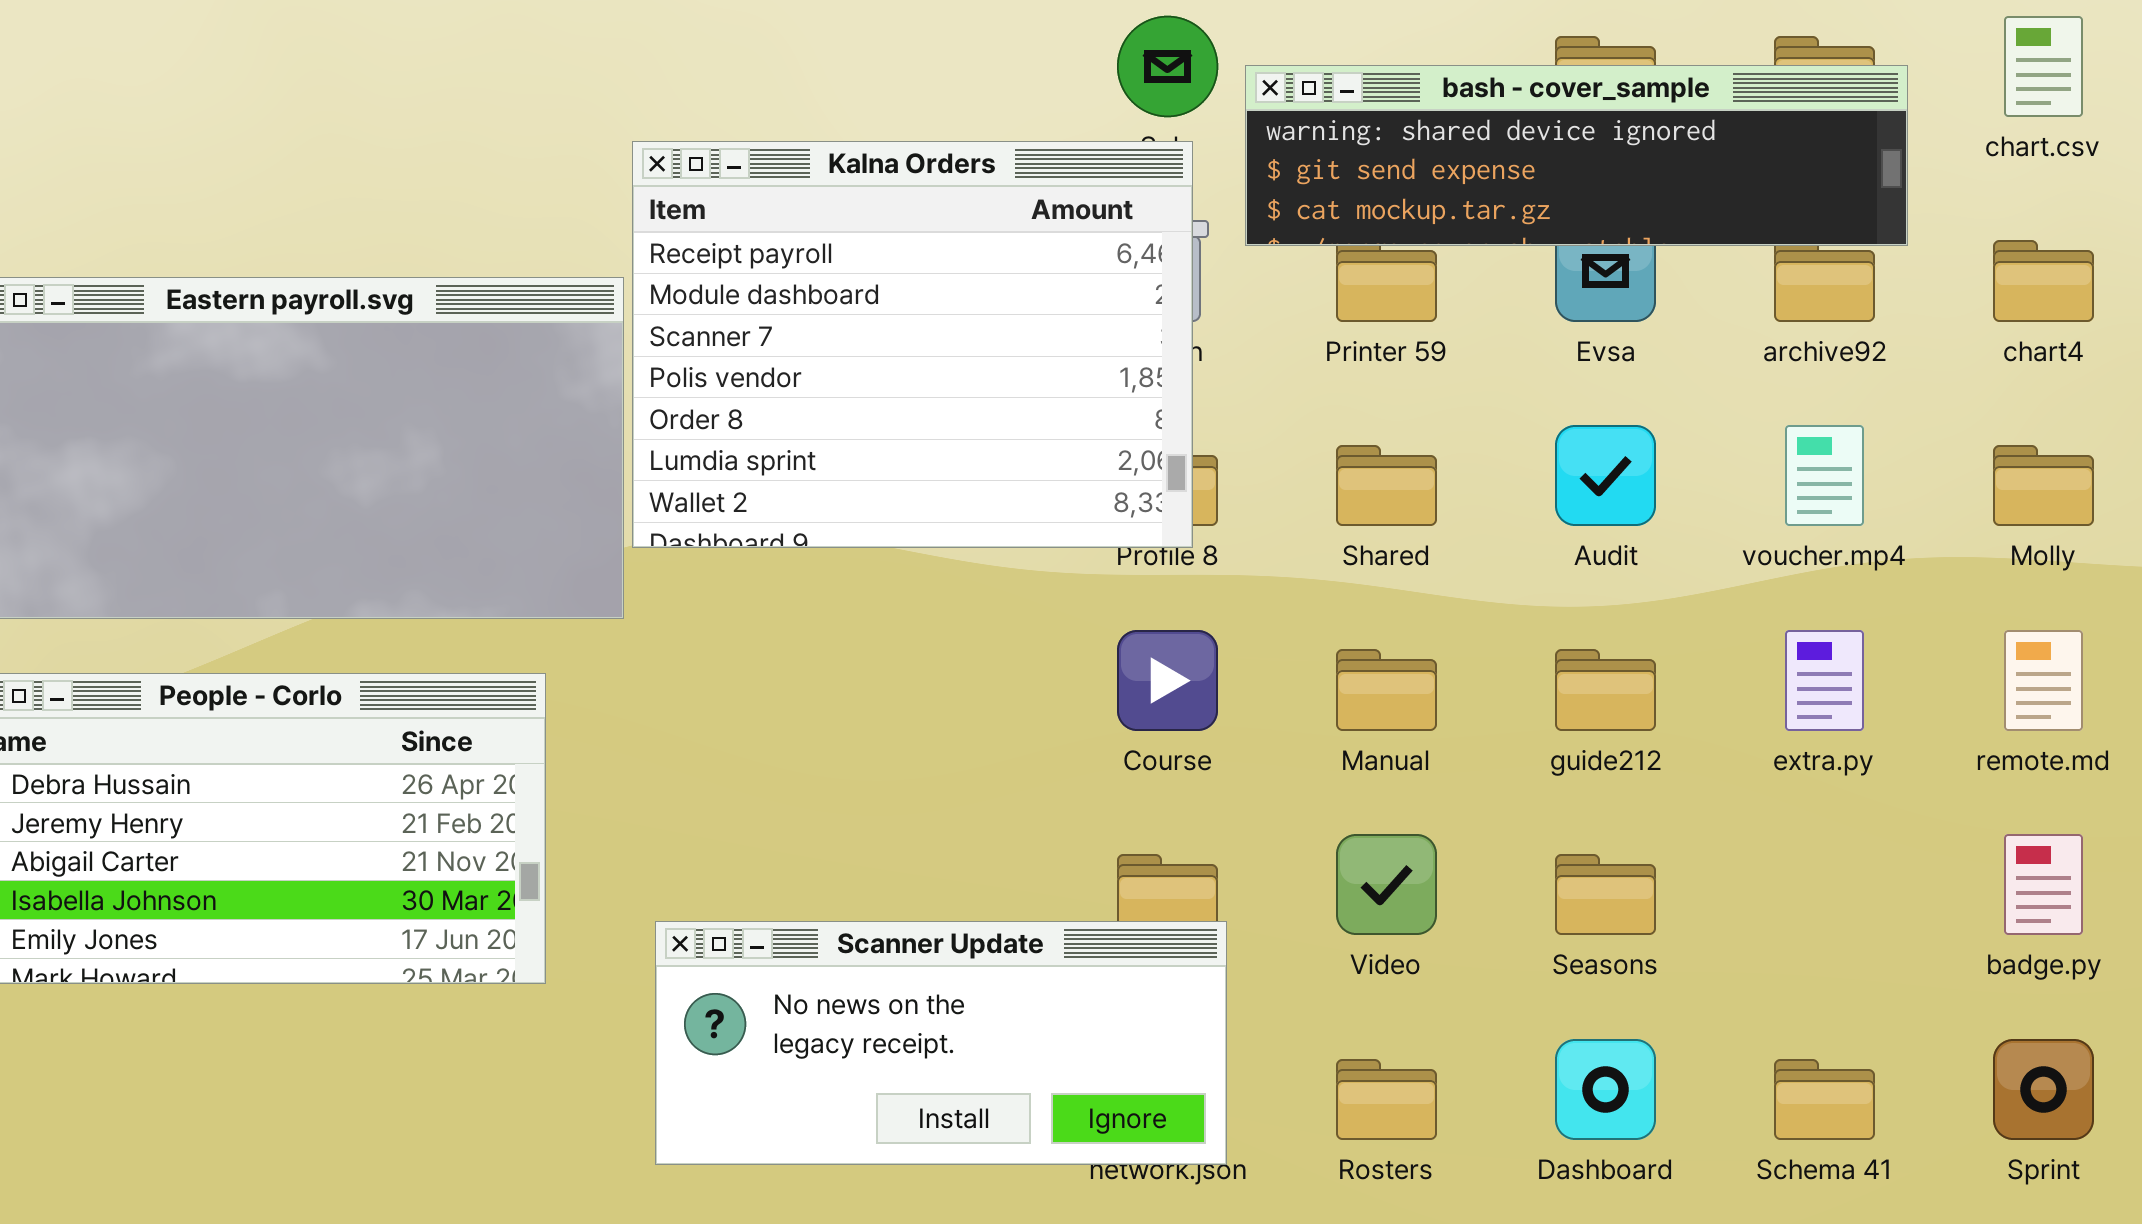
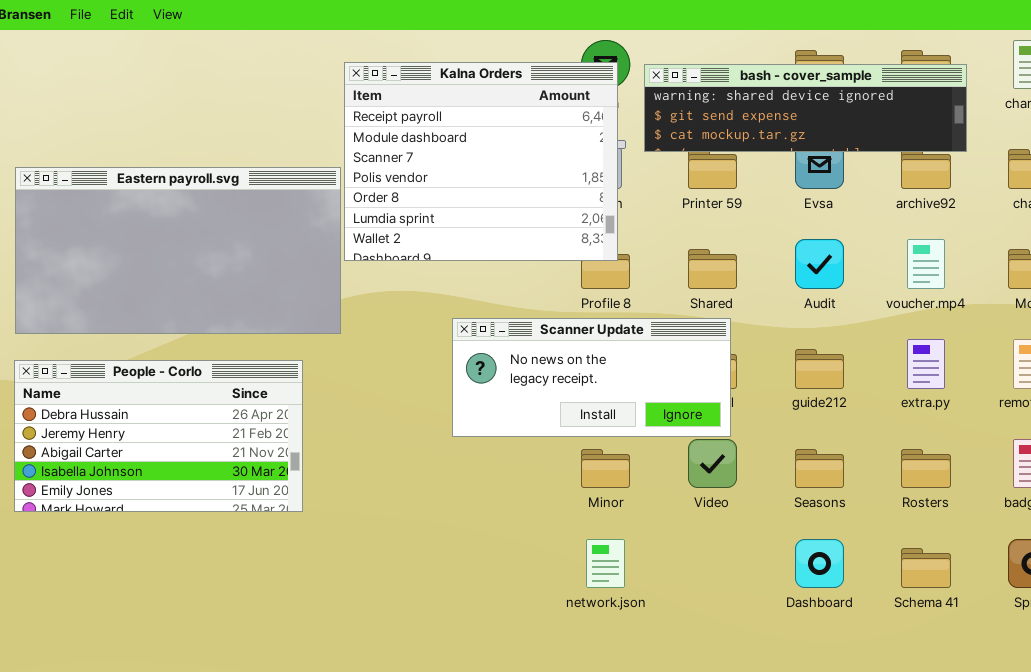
Kalna Orders: [632,141,1193,548] -> [344,62,618,261], moved
Scanner Update: [655,921,1227,1165] -> [452,318,731,437], moved
Rosters: [1336,1059,1437,1140] -> [901,449,951,488], moved

